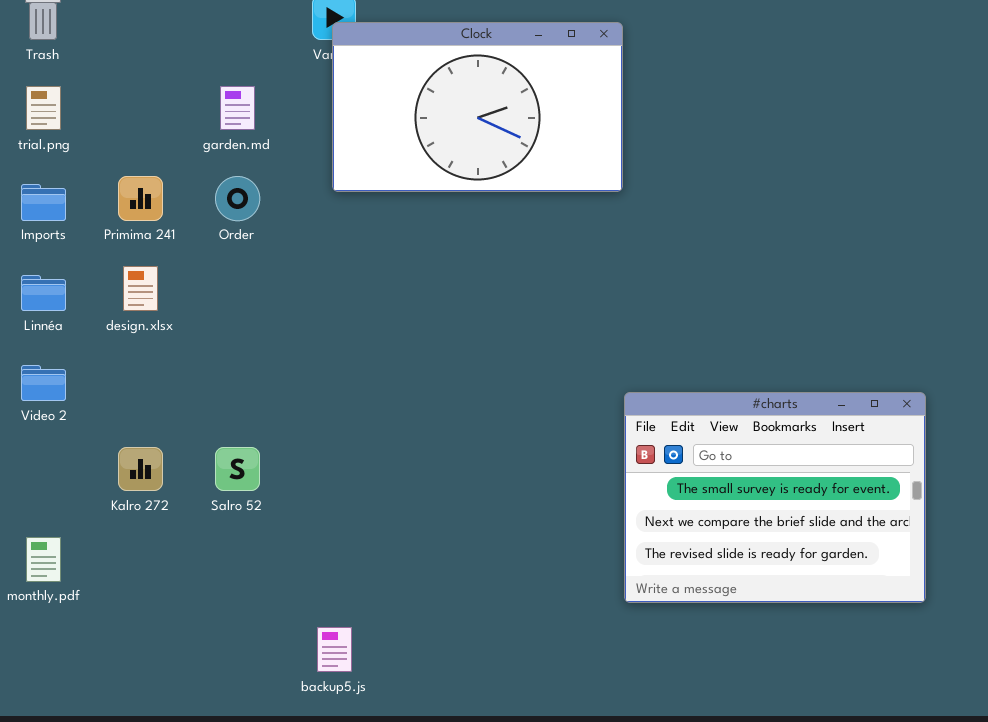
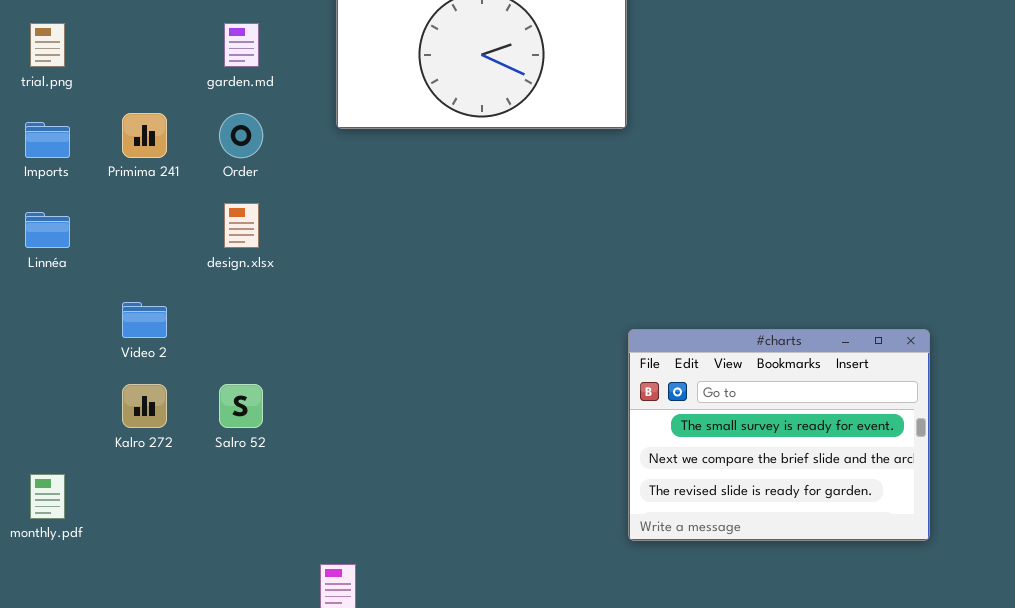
design.xlsx: [123,266,158,311] -> [224,203,259,248], moved
Video 2: [21,365,66,401] -> [122,302,167,338], moved

